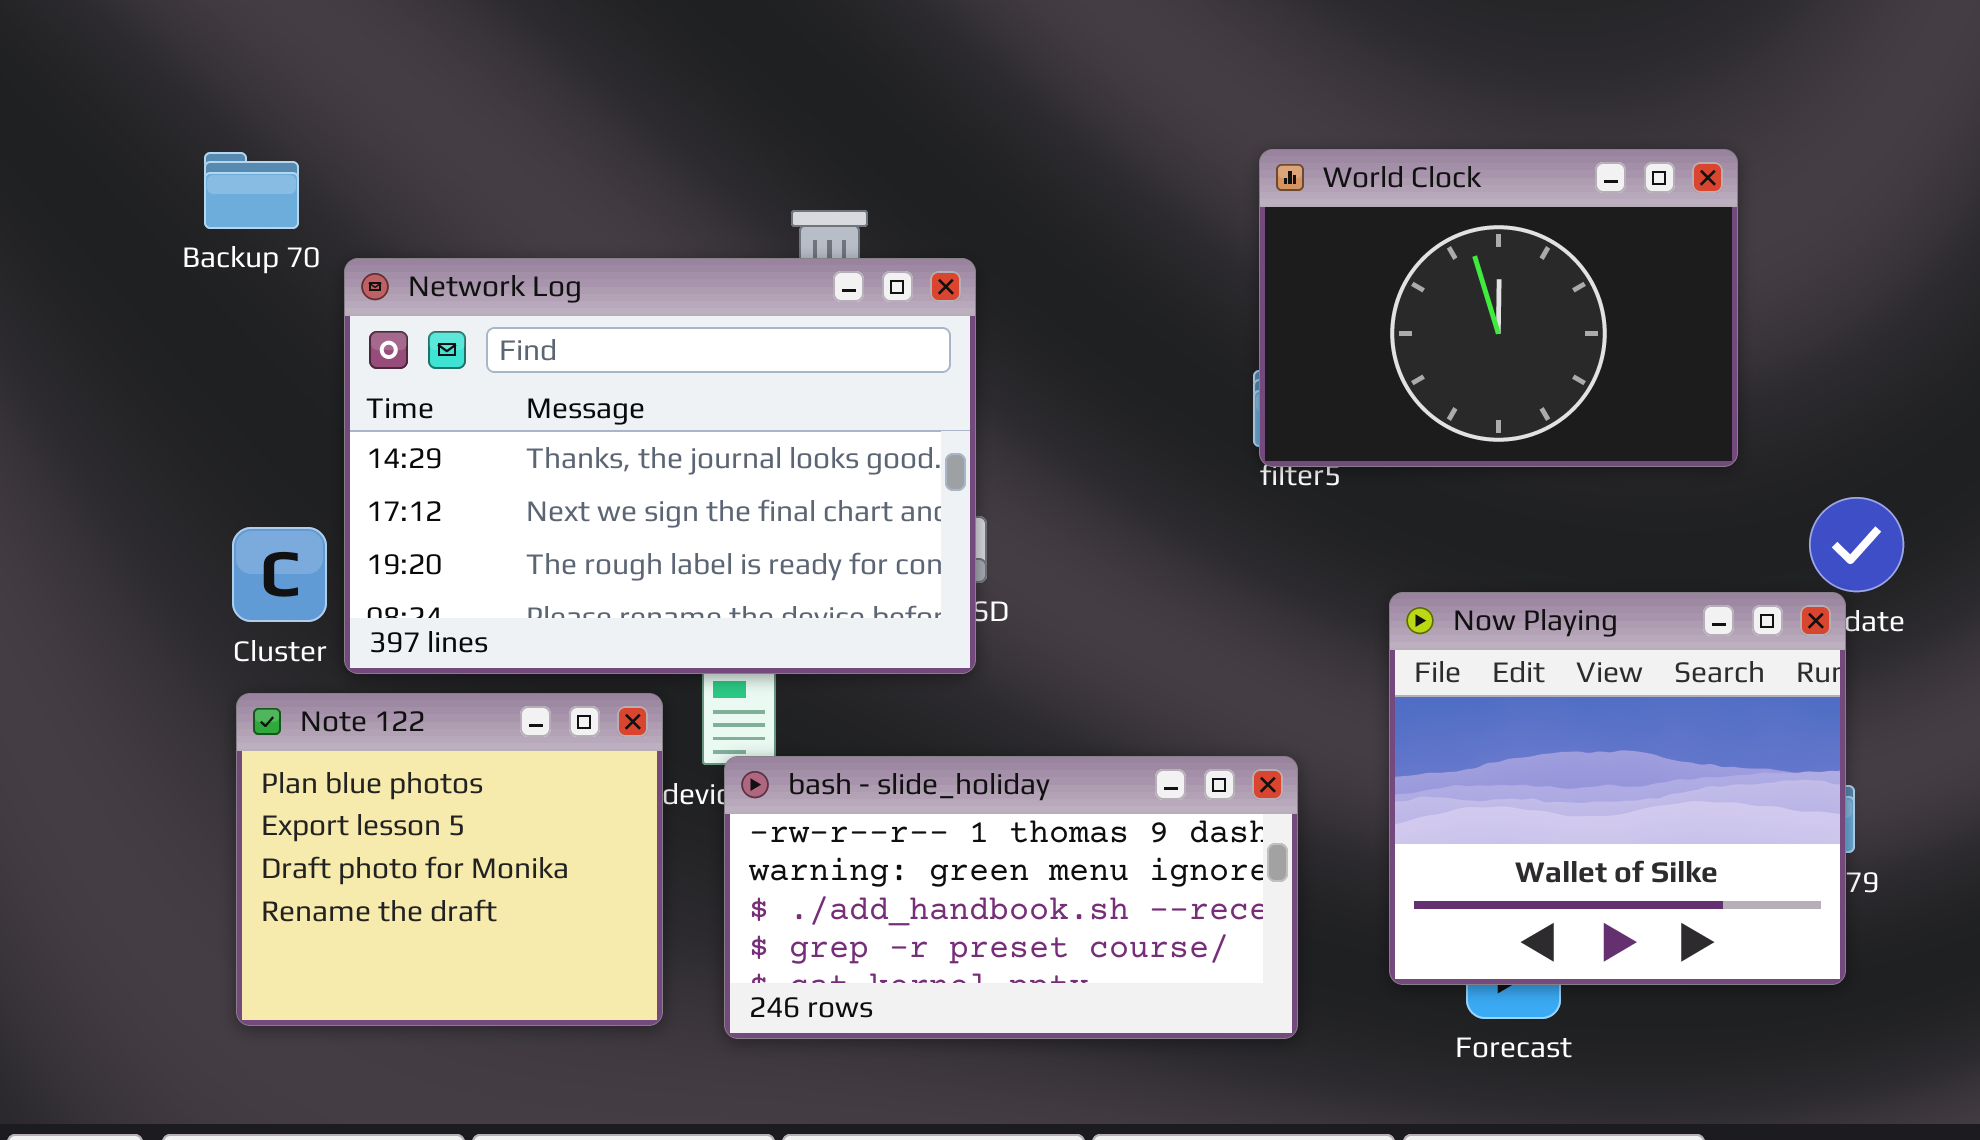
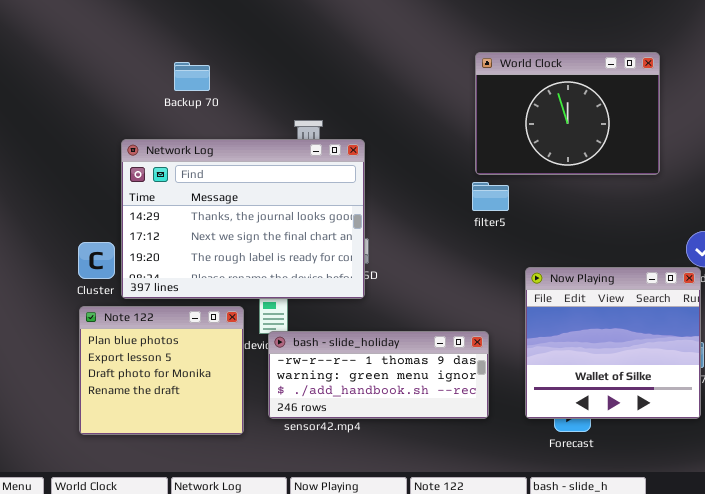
World Clock: [1259,149,1738,467] -> [475,52,660,175], moved
Backup 70: [204,152,299,229] -> [174,62,210,91], moved
bash - slide_holiday: [724,756,1298,1039] -> [268,331,489,419], resized

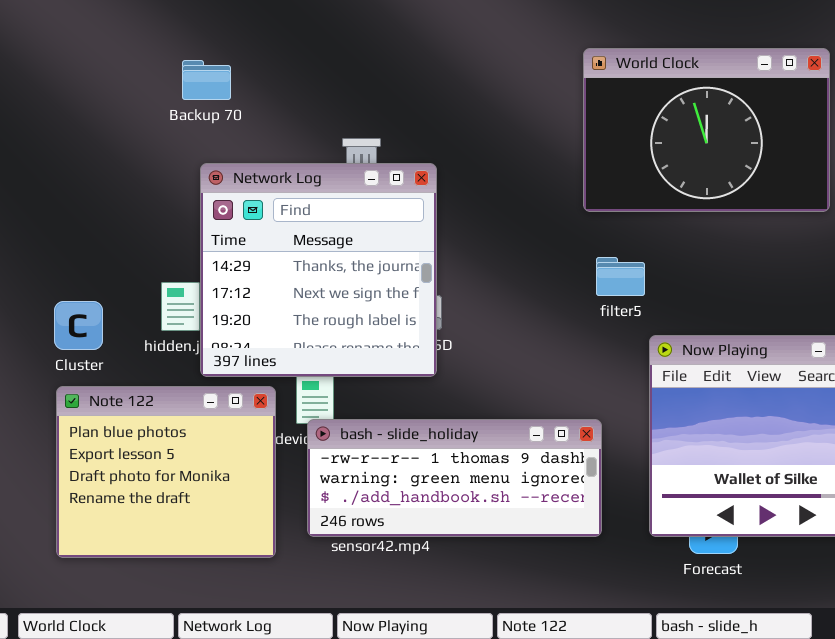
Network Log: [121,139,365,299] -> [200,163,437,377], resized
filter5: [472,182,509,211] -> [596,257,645,296], moved

